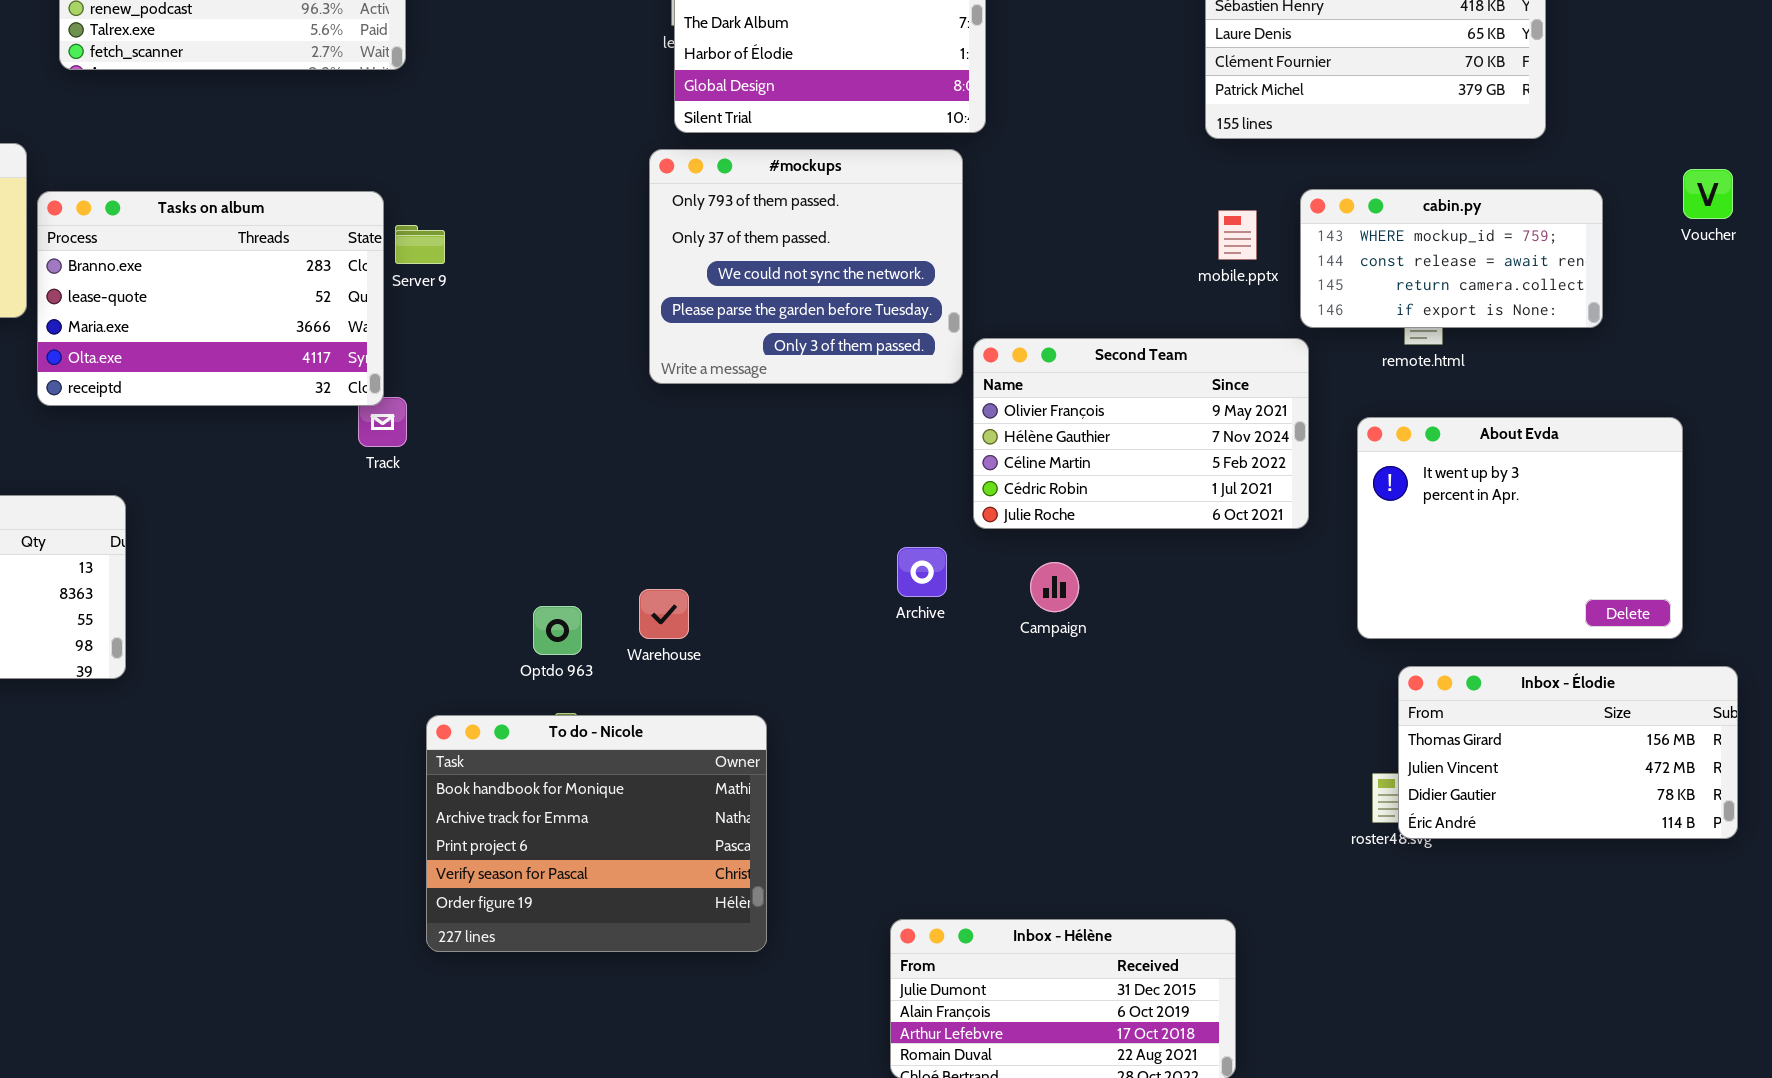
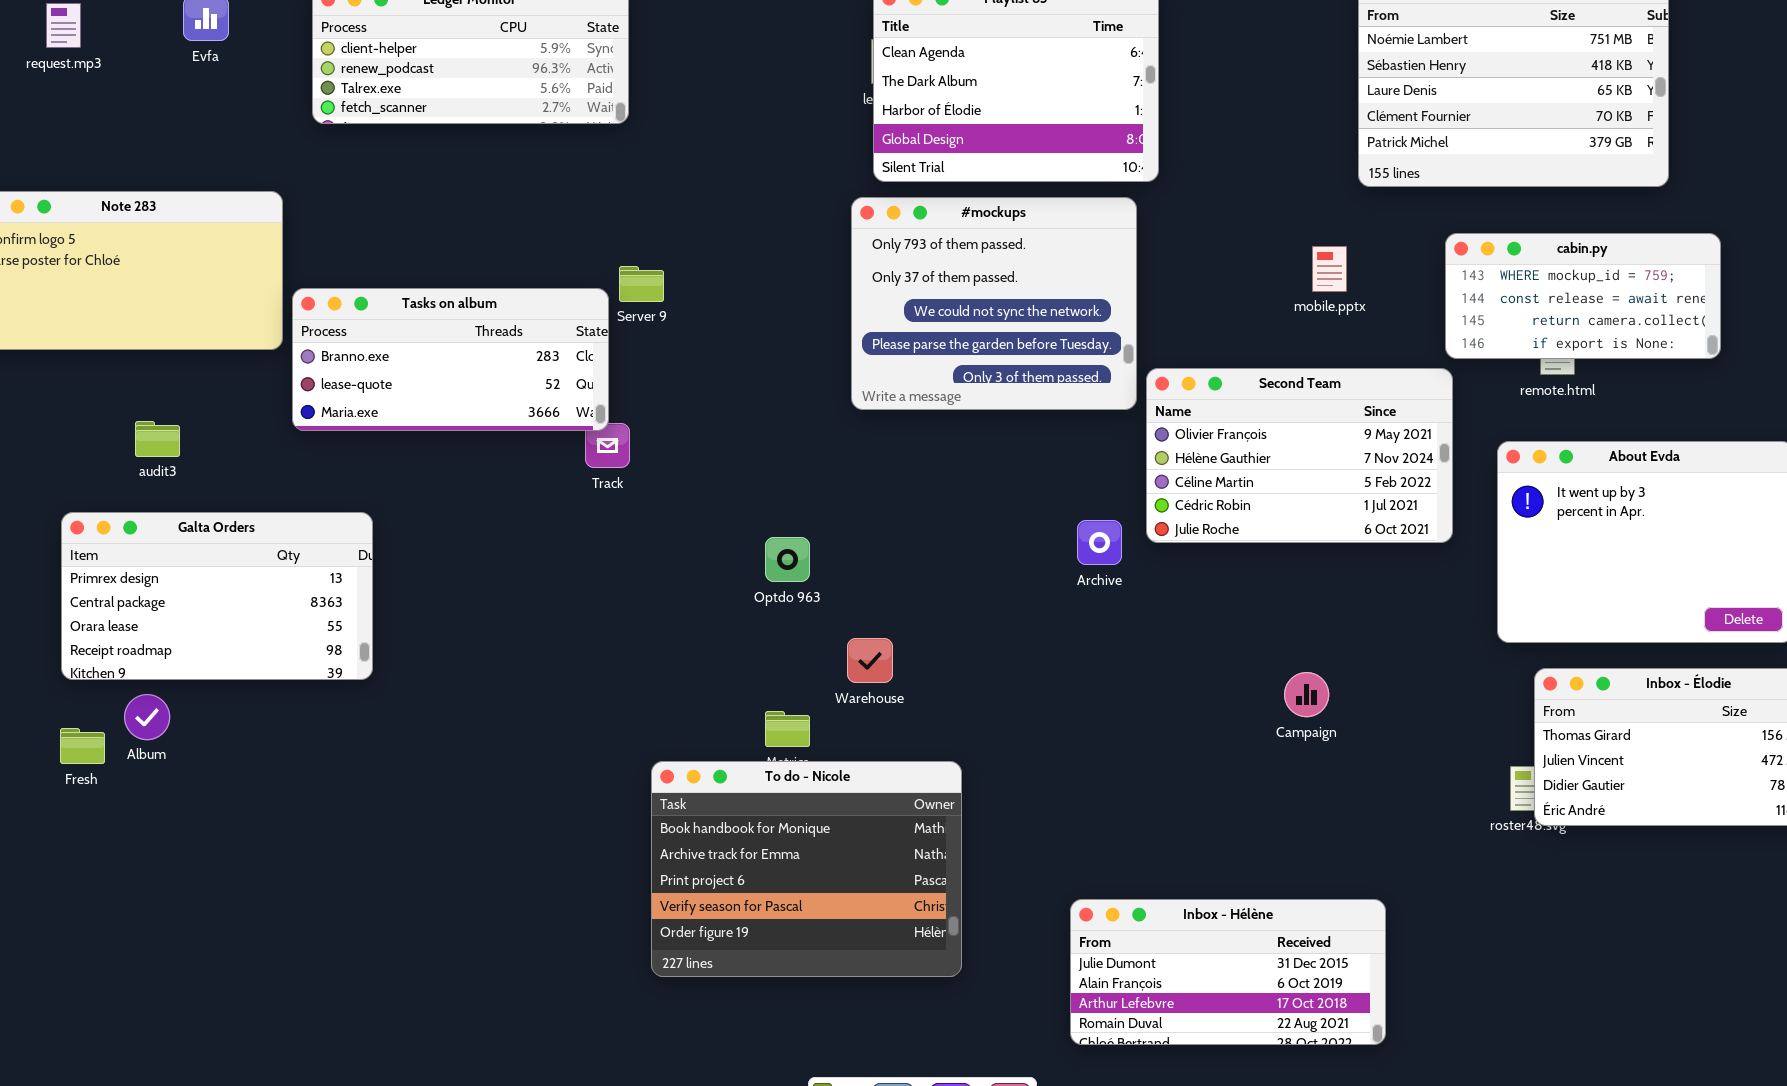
Tasks on album: [37,191,384,406] -> [292,288,609,431], resized
mobile.pptx: [1218,210,1257,260] -> [1312,246,1347,292], moved
Archive: [897,547,947,597] -> [1077,520,1122,565], moved
Campaign: [1030,562,1079,612] -> [1284,672,1329,717], moved
Warehouse: [639,589,689,639] -> [847,638,893,683], moved
Optdo 963: [533,606,582,655] -> [765,537,810,582], moved
To do - Nicole: [426,715,767,952] -> [651,761,962,977], moved

